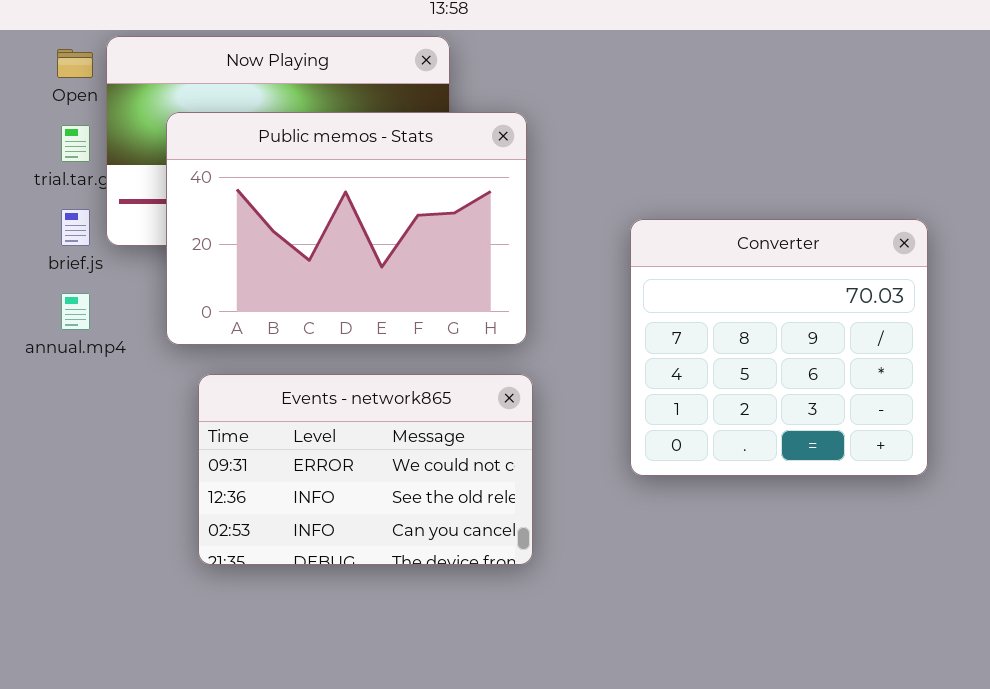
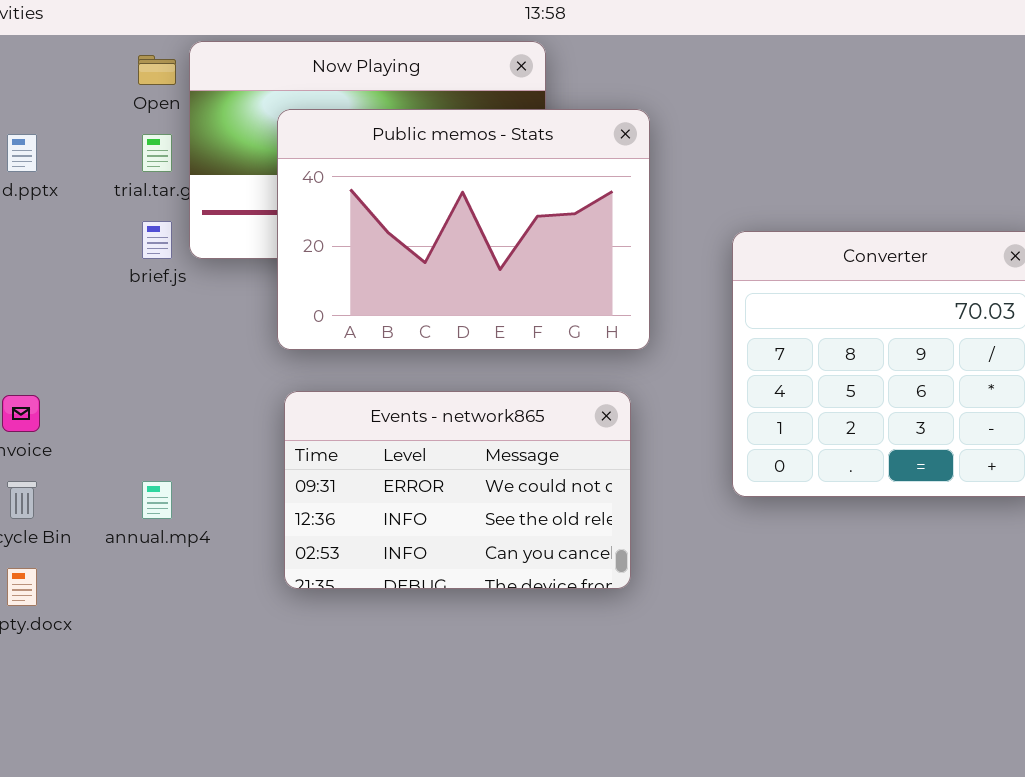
Public memos - Stats: [166,112,527,345] -> [277,109,650,350], moved
annual.mp4: [61,293,90,330] -> [142,481,172,519], moved

